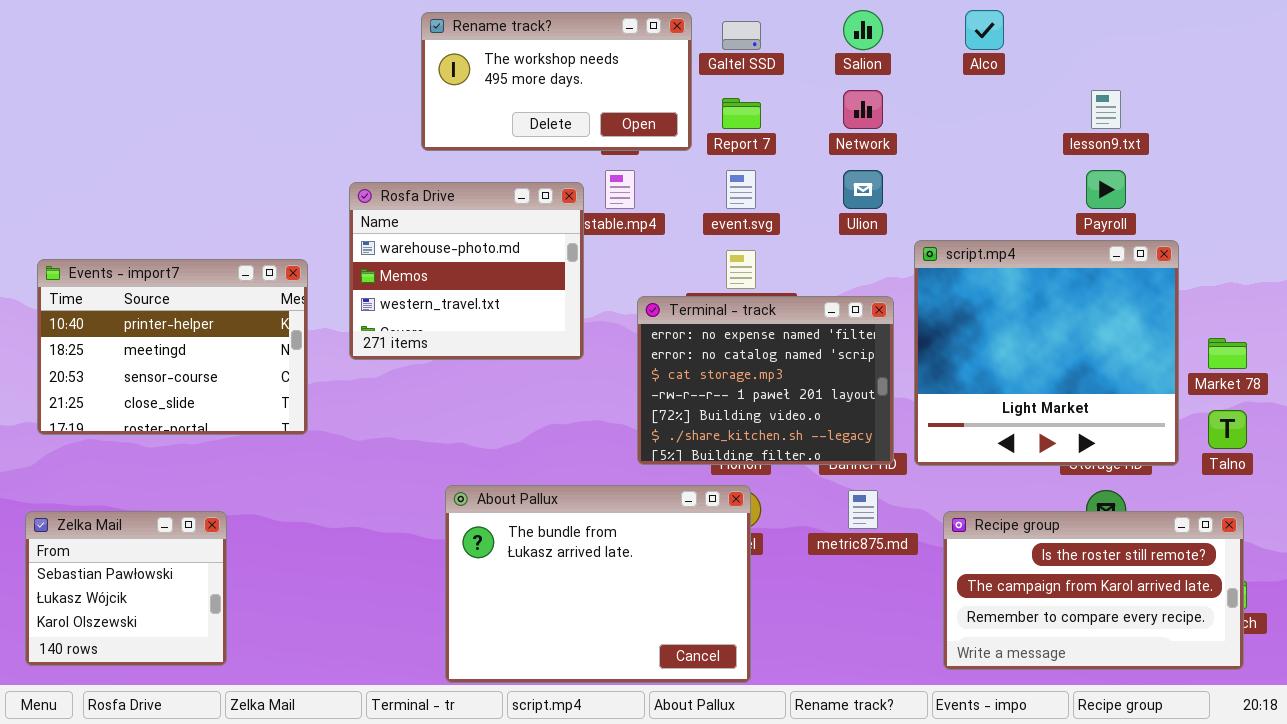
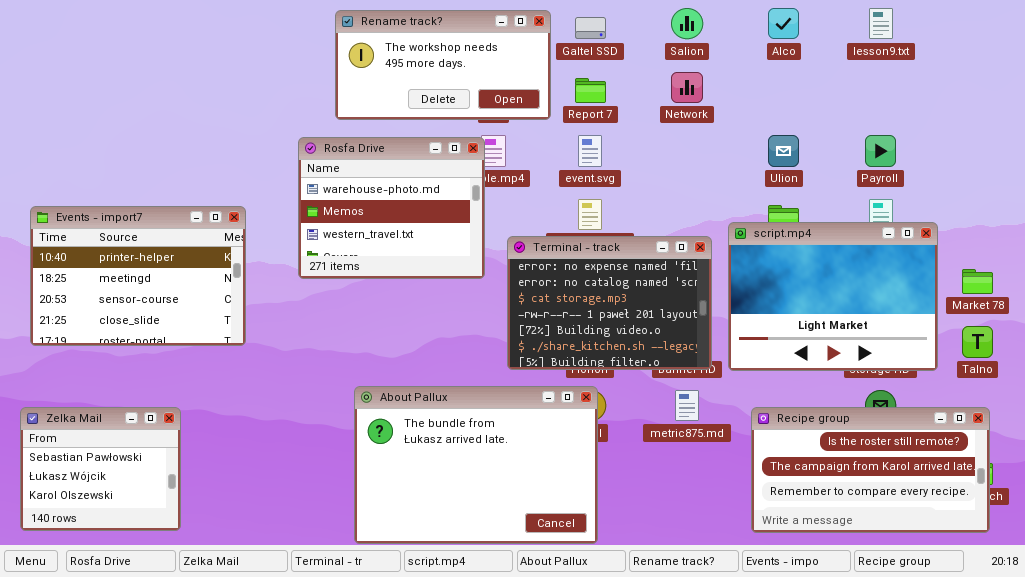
lesson9.txt: [1091,90,1121,129] -> [869,8,893,39], moved
Ulion: [843,170,883,209] -> [768,135,799,167], moved
Rosfa Drive: [349,182,584,360] -> [298,137,485,279], moved
script.mp4: [914,240,1179,466] -> [728,222,938,371], resized

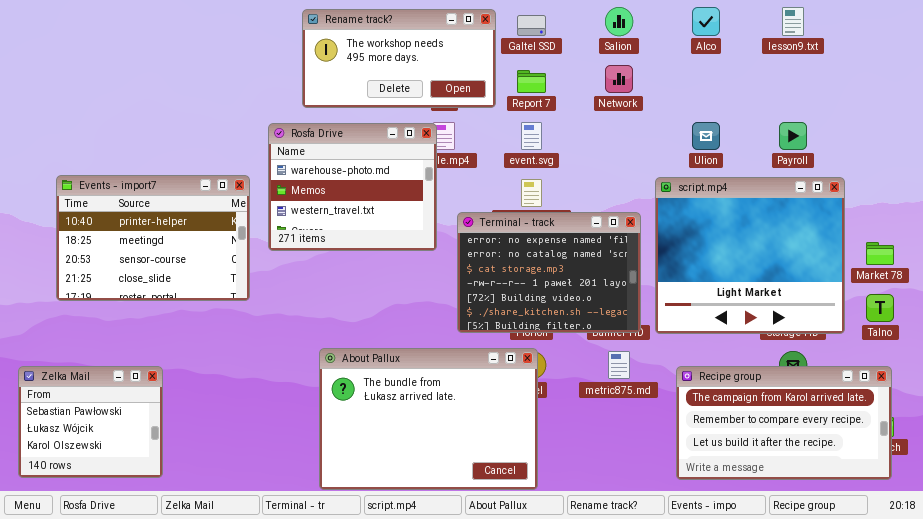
Events - import7: [30,206,246,346] -> [56,175,250,301], moved
script.mp4: [728,222,938,371] -> [655,177,845,334], resized
Recipe group: [751,407,990,533] -> [676,366,892,480], scrolled down 1 row

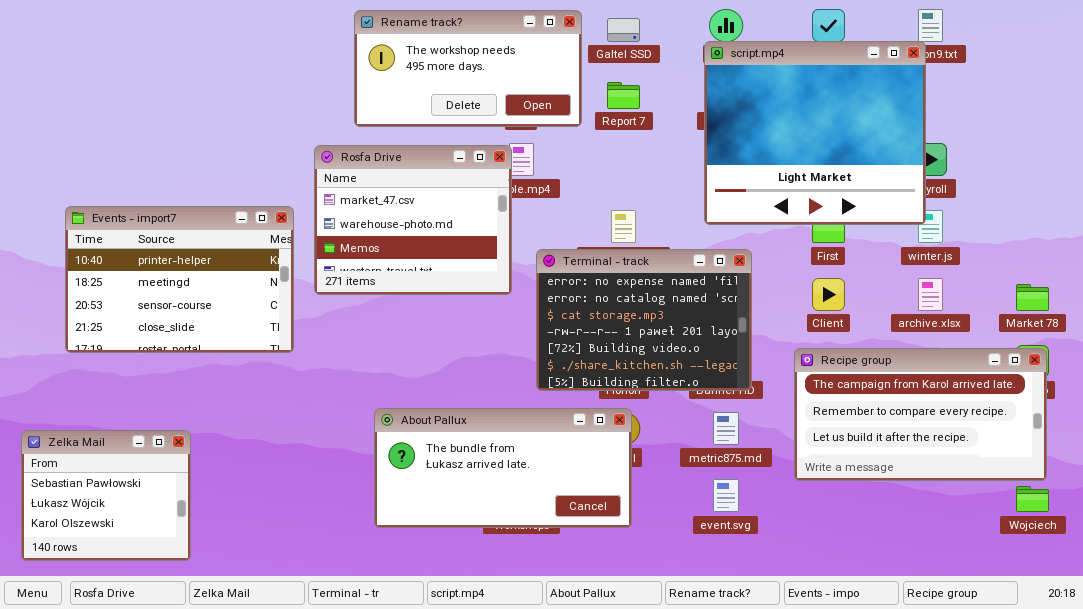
event.svg: [521,122,542,150] -> [713,479,739,512], moved
Rosfa Drive: [268,123,437,251] -> [314,145,512,295], scrolled up 1 row
script.mp4: [655,177,845,334] -> [704,41,926,225], moved
About Pallux: [319,348,538,490] -> [374,408,632,528], resized
Recipe group: [676,366,892,480] -> [794,348,1047,481], moved

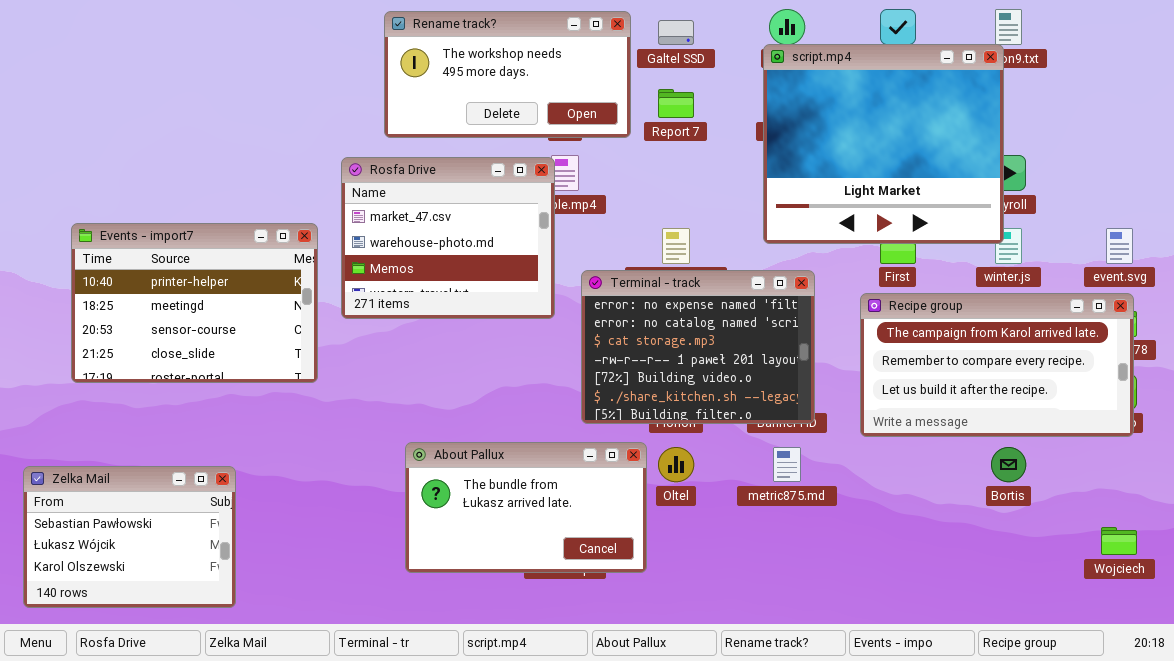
Recipe group: [794,348,1047,481] -> [860,293,1134,437], moved
About Pallux: [374,408,632,528] -> [405,442,647,573], resized
Zelka Mail: [21,430,191,561] -> [23,466,236,608], resized
event.svg: [713,479,739,512] -> [1106,228,1133,264], moved

